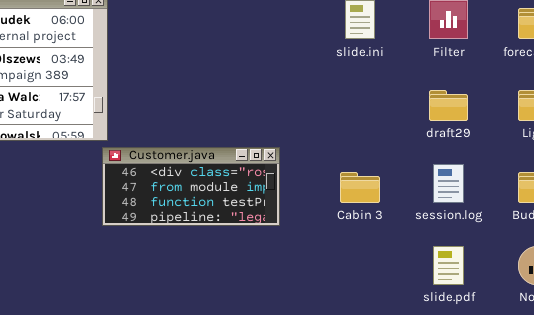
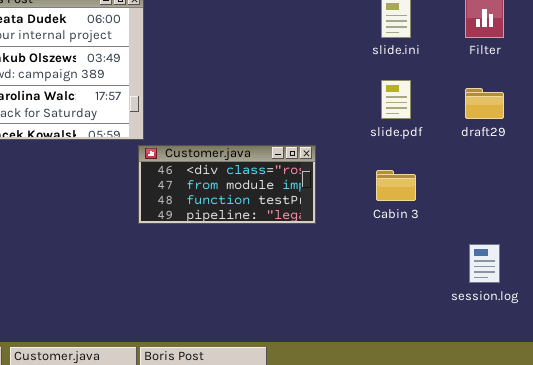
session.log: [433,164,464,203] -> [469,244,500,283], moved
slide.pdf: [433,246,464,285] -> [381,80,411,119], moved

